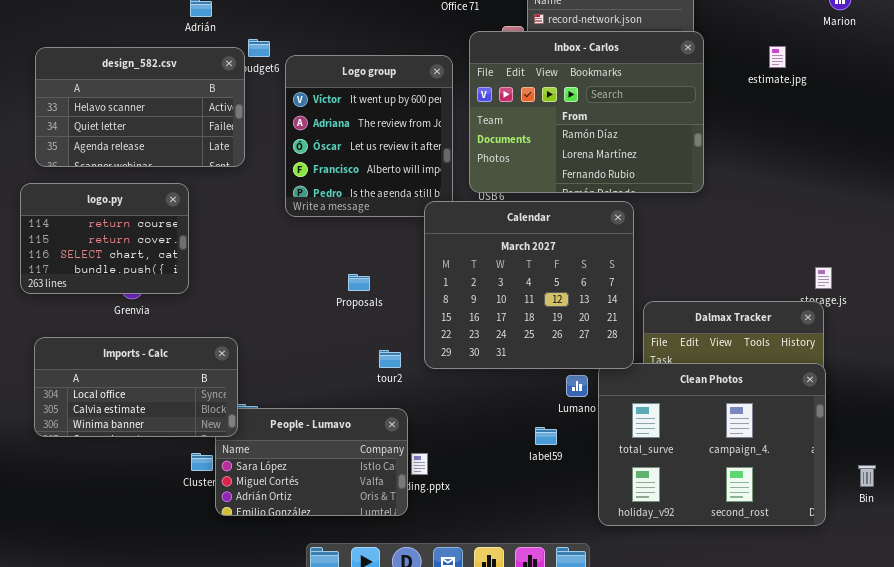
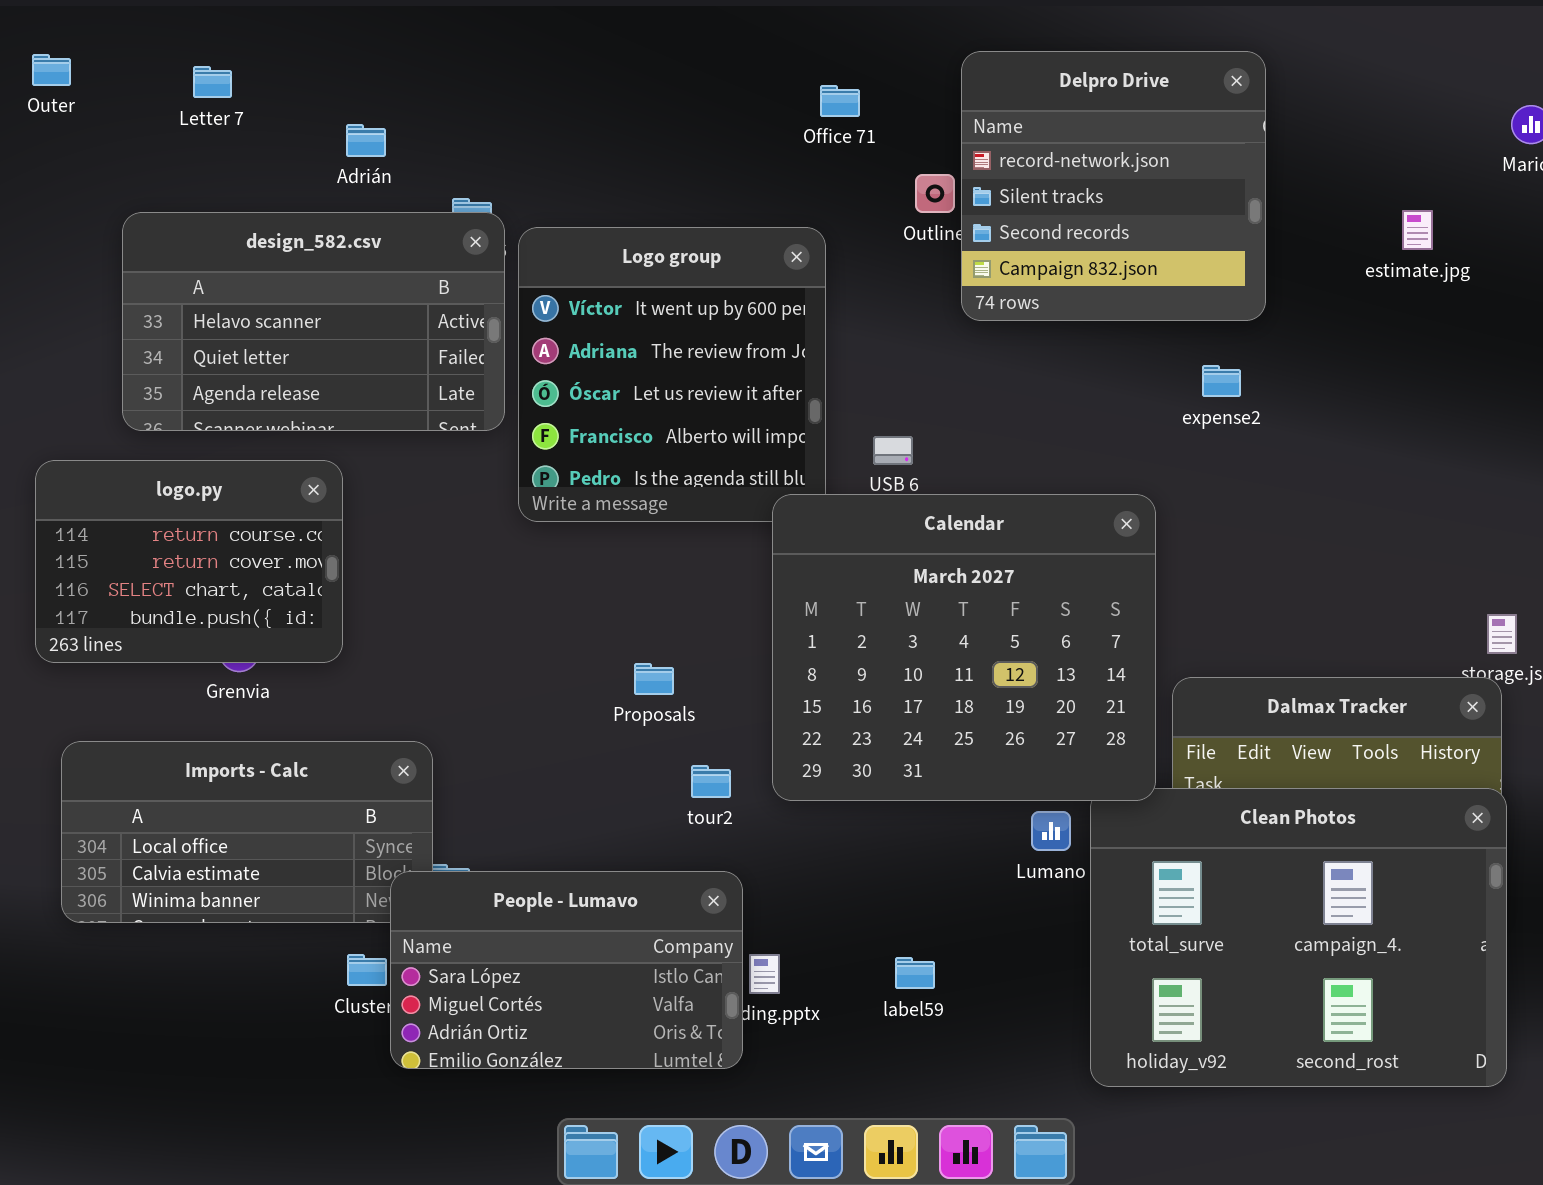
Inbox - Carlos: [469,31,704,193] -> none, closed
design_582.csv: [35,47,245,167] -> [122,212,505,431], moved
Proposals: [348,274,370,291] -> [634,663,674,695], moved
People - Lumavo: [215,408,408,516] -> [390,871,743,1069], raised
label59: [535,427,557,445] -> [895,957,935,989], moved

